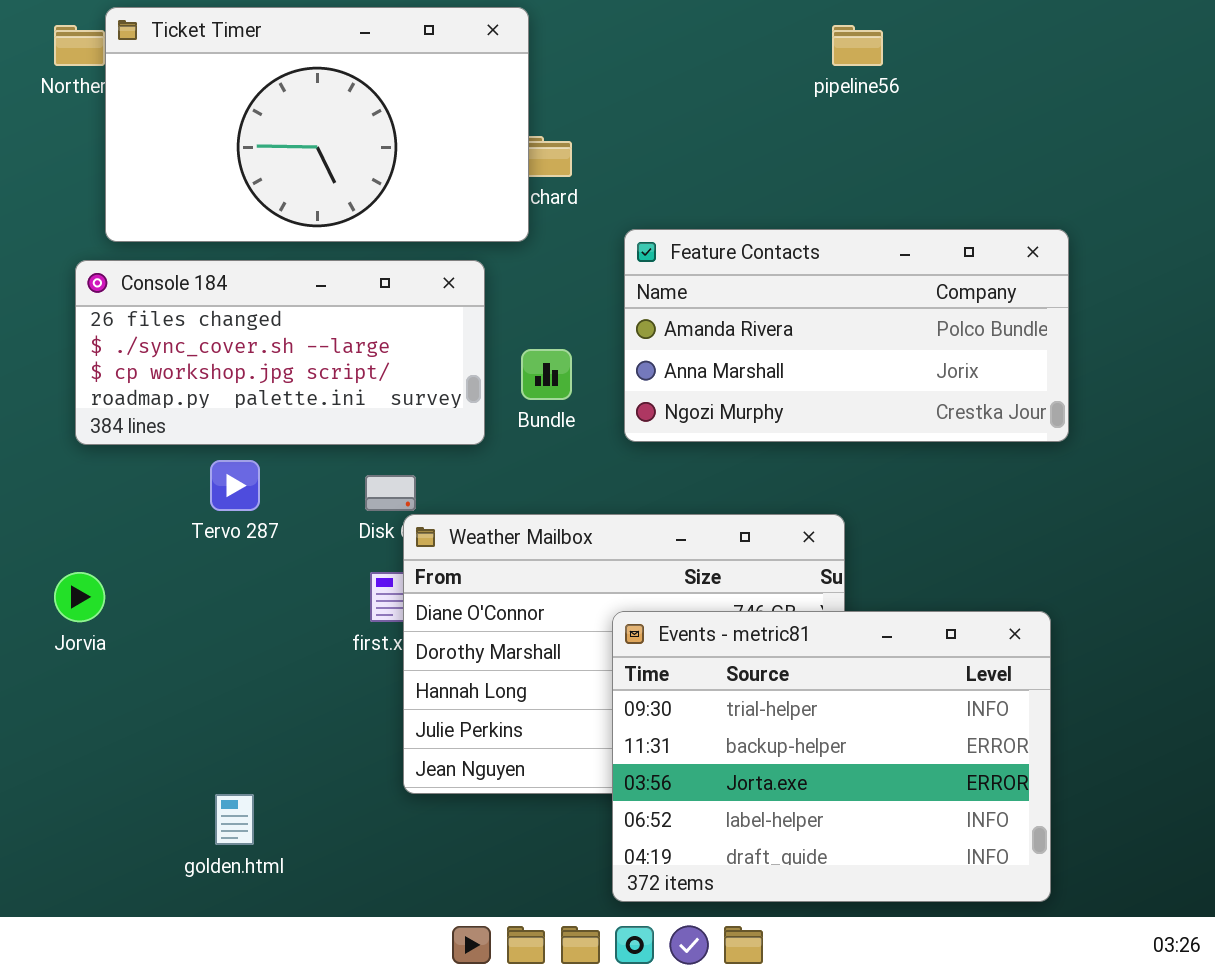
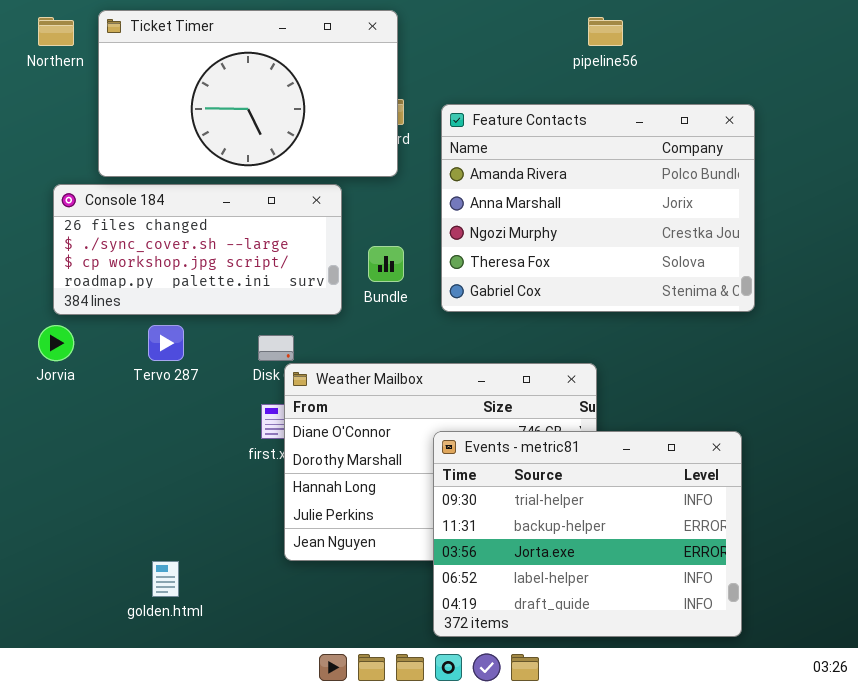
Ticket Timer: [105,7,529,242] -> [98,10,398,177], moved
Feature Contacts: [624,229,1069,442] -> [441,104,755,312], resized
Jorvia: [54,572,105,622] -> [38,325,74,361], moved

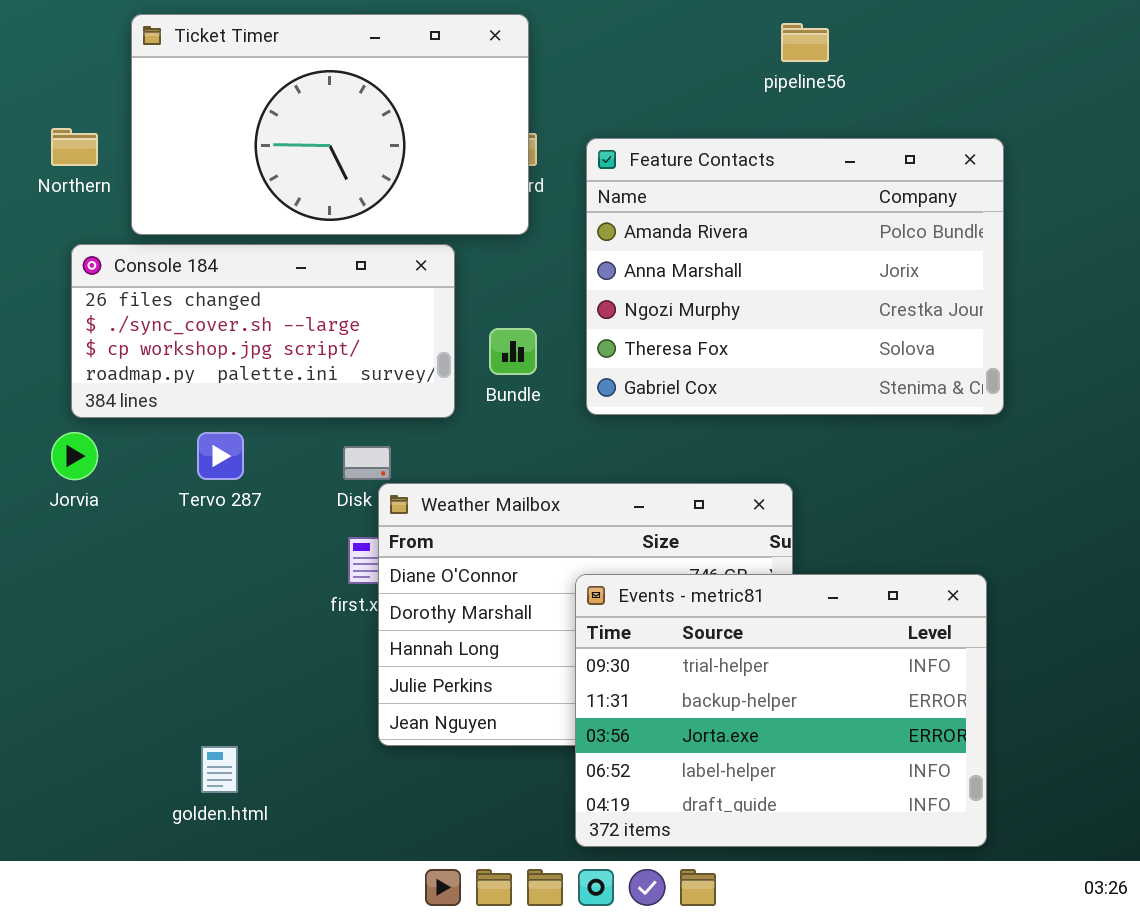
Northern: [38,17,74,46] -> [51,128,98,166], moved

